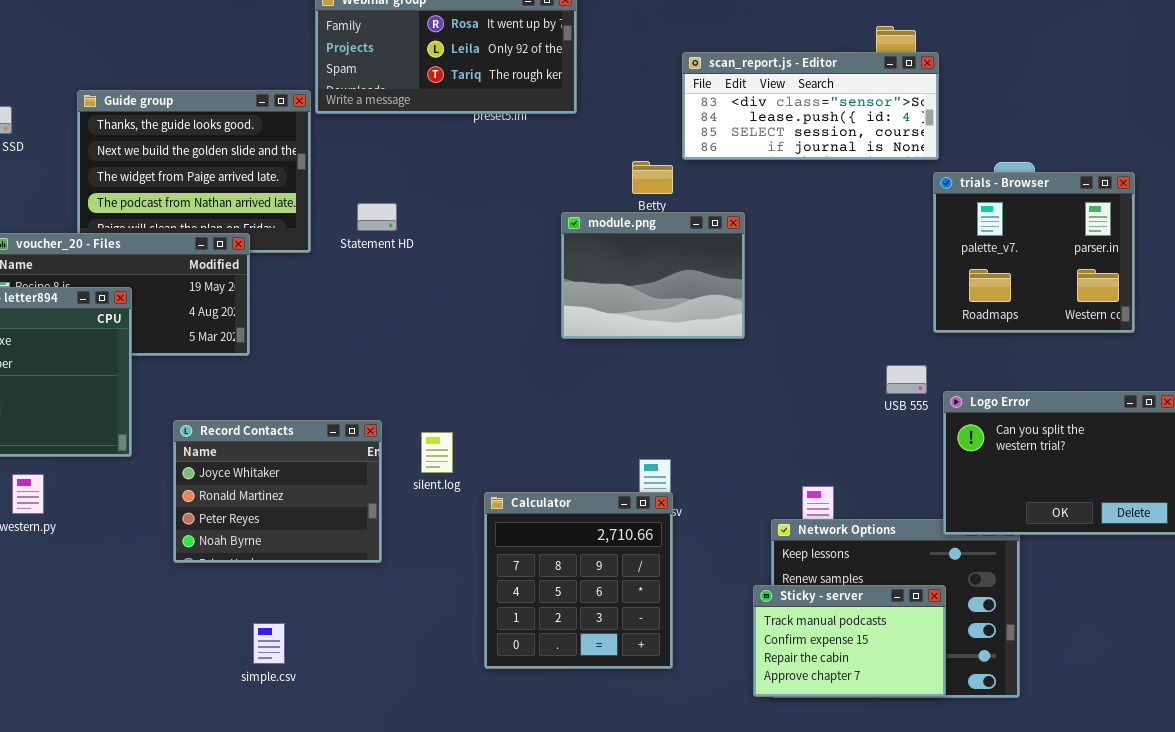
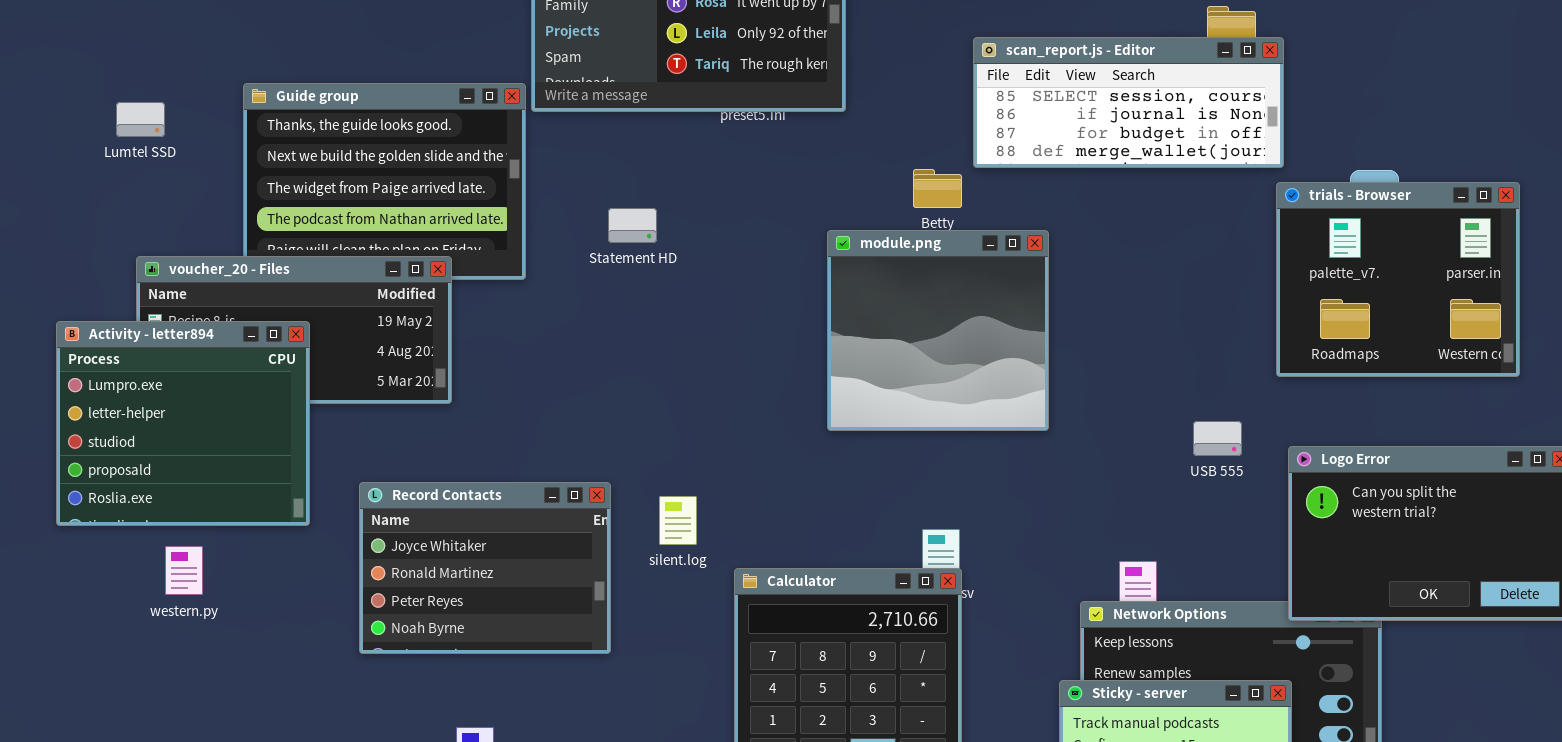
scan_report.js - Editor: [682,52,939,160] -> [973,37,1284,168], scrolled down 2 rows
Statement HD: [357,203,397,231] -> [608,208,657,243], moved
module.png: [561,212,745,339] -> [827,230,1049,431], resized
USB 555: [886,365,927,394] -> [1193,421,1242,456], moved

